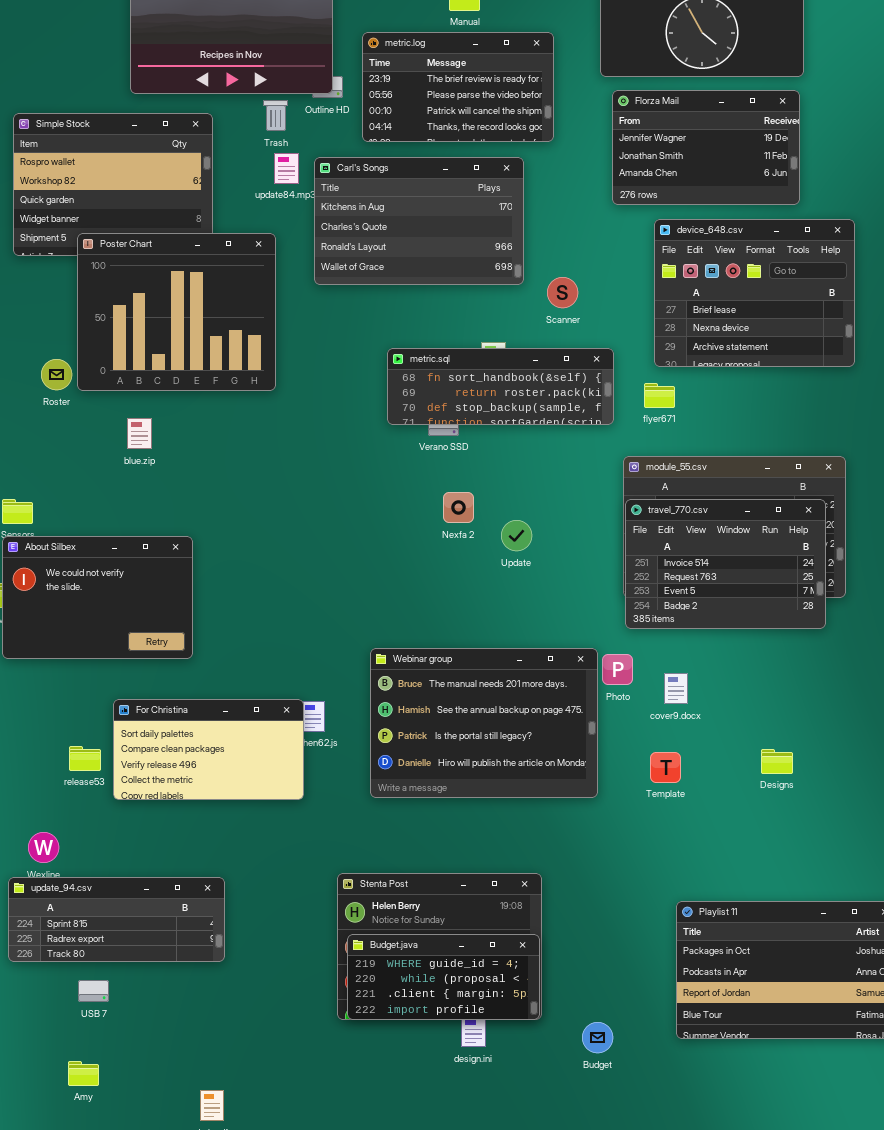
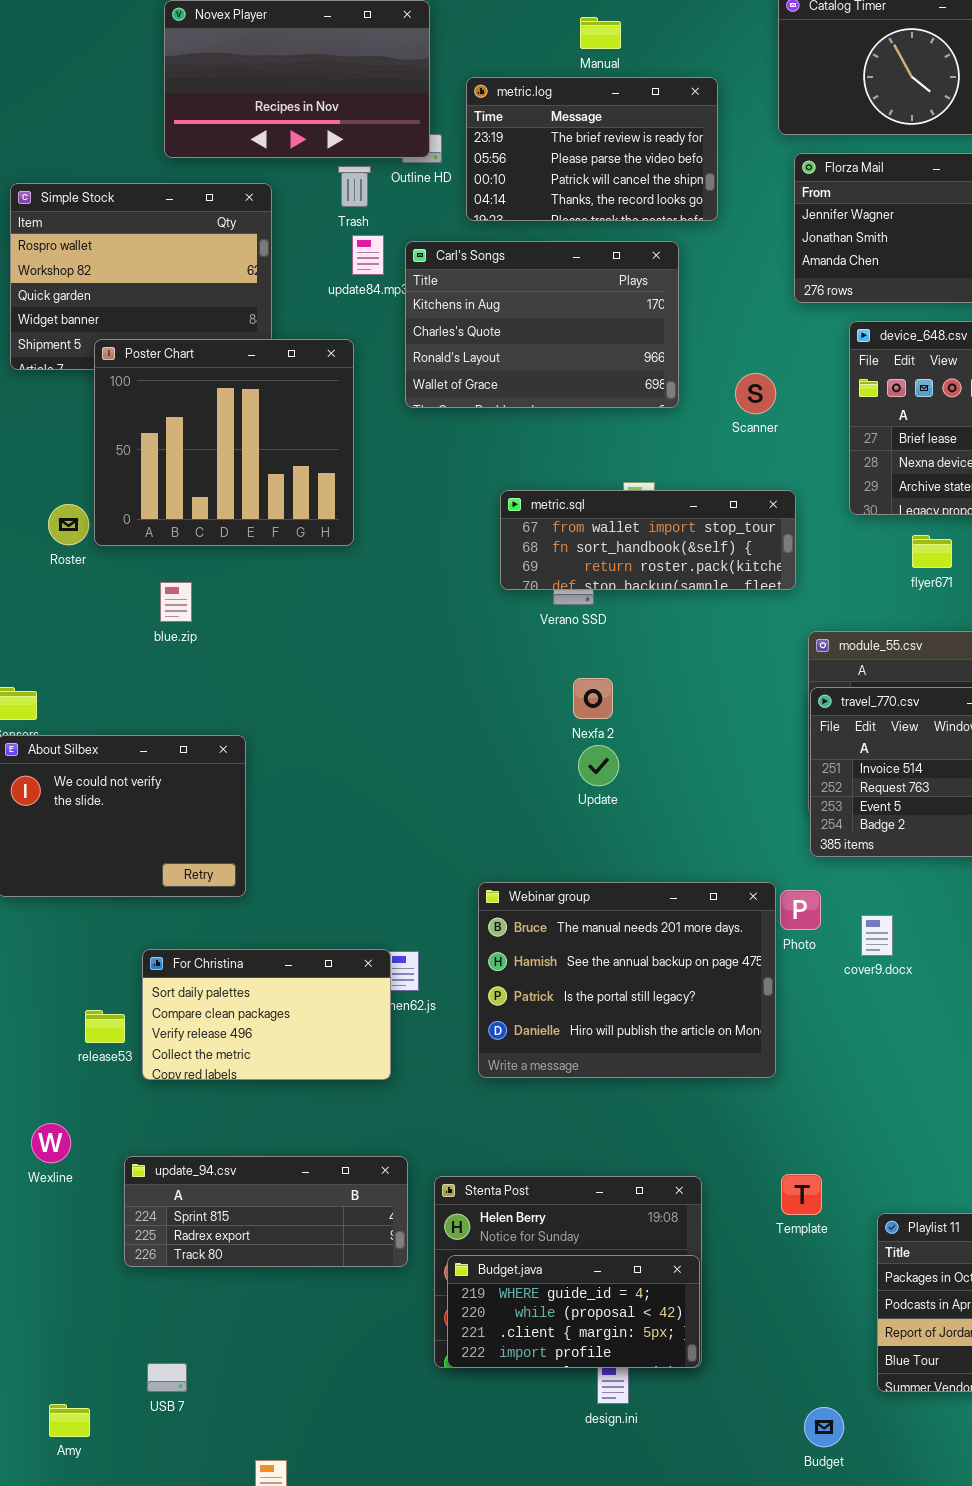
Scanner: [547,277,578,308] -> [735,373,776,414], moved
metric.sql: [387,348,614,425] -> [500,490,796,590], scrolled up 1 row
flyer671: [644,383,675,408] -> [912,535,952,568], moved
Update: [501,520,532,551] -> [578,745,619,786], moved
Template: [650,752,681,783] -> [781,1174,822,1215], moved
update_94.csv: [8,877,225,962] -> [124,1156,408,1267], moved
USB 7: [78,980,109,1002] -> [147,1363,187,1392], moved
Budget: [582,1022,613,1053] -> [804,1407,844,1447], moved
Amy: [68,1061,99,1086] -> [49,1404,90,1437], moved

